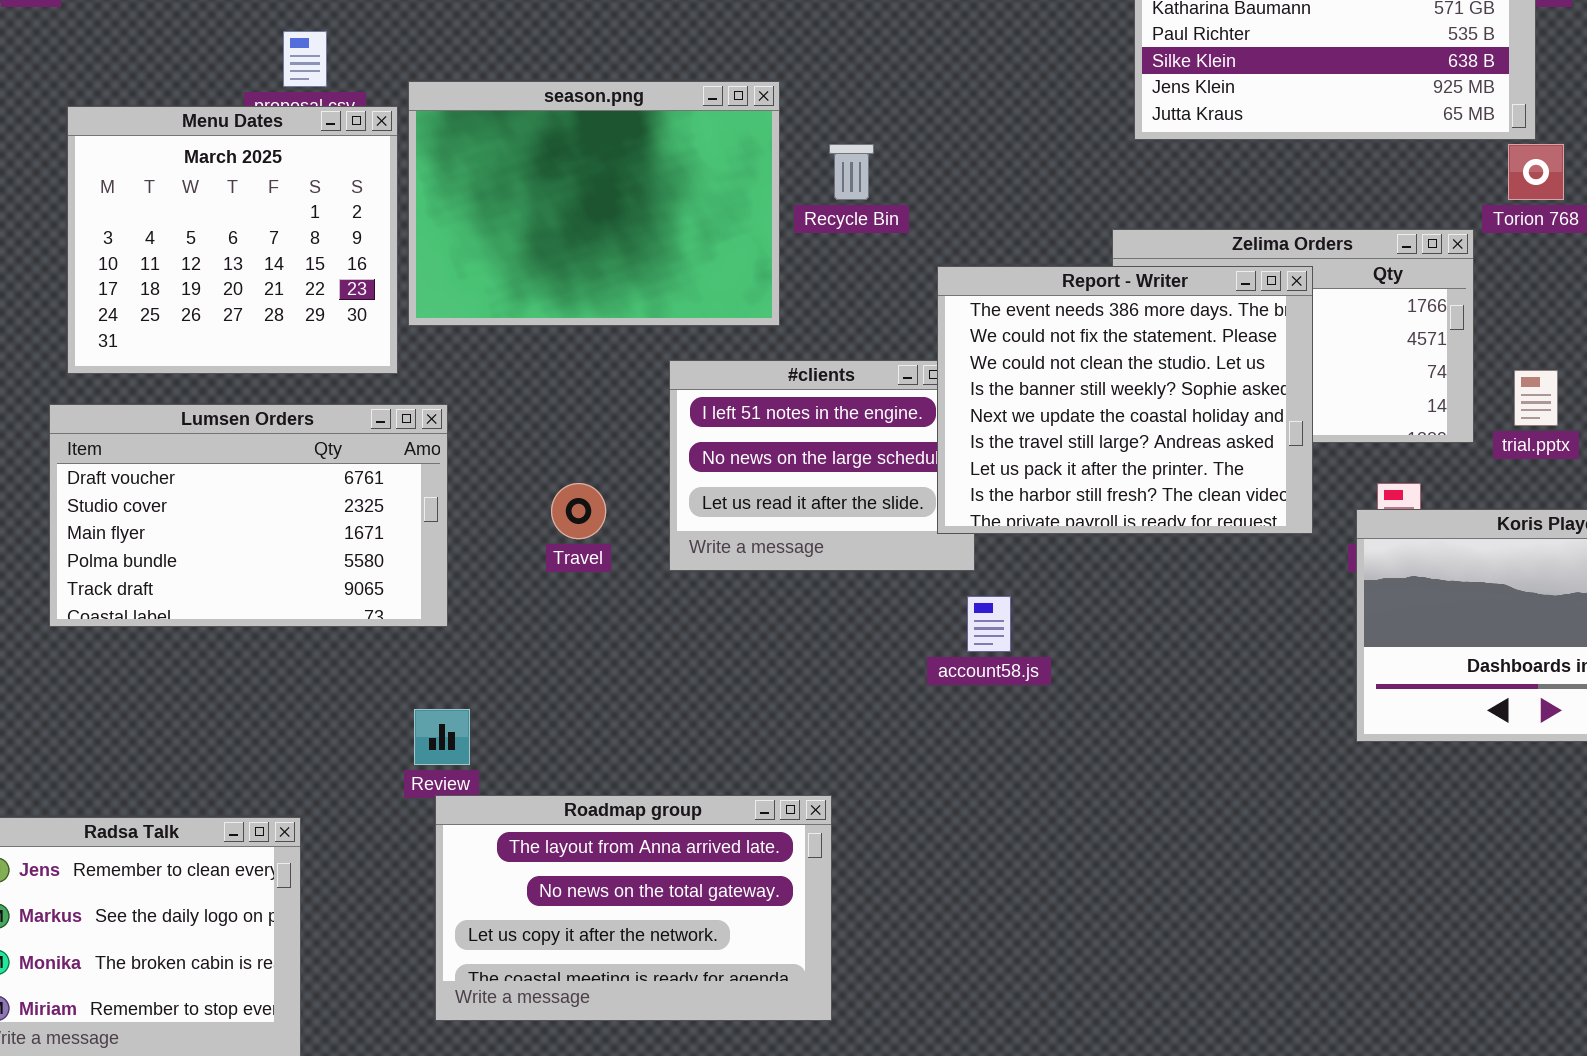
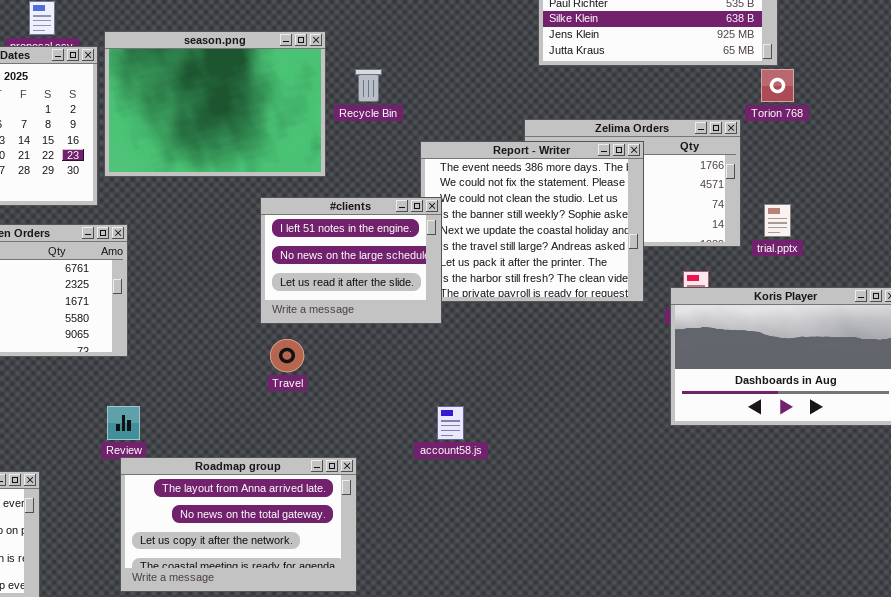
#clients: [669,360,975,571] -> [260,197,442,324], raised
Travel: [551,483,606,539] -> [270,339,304,372], moved
account58.js: [967,596,1011,652] -> [437,406,464,440], moved

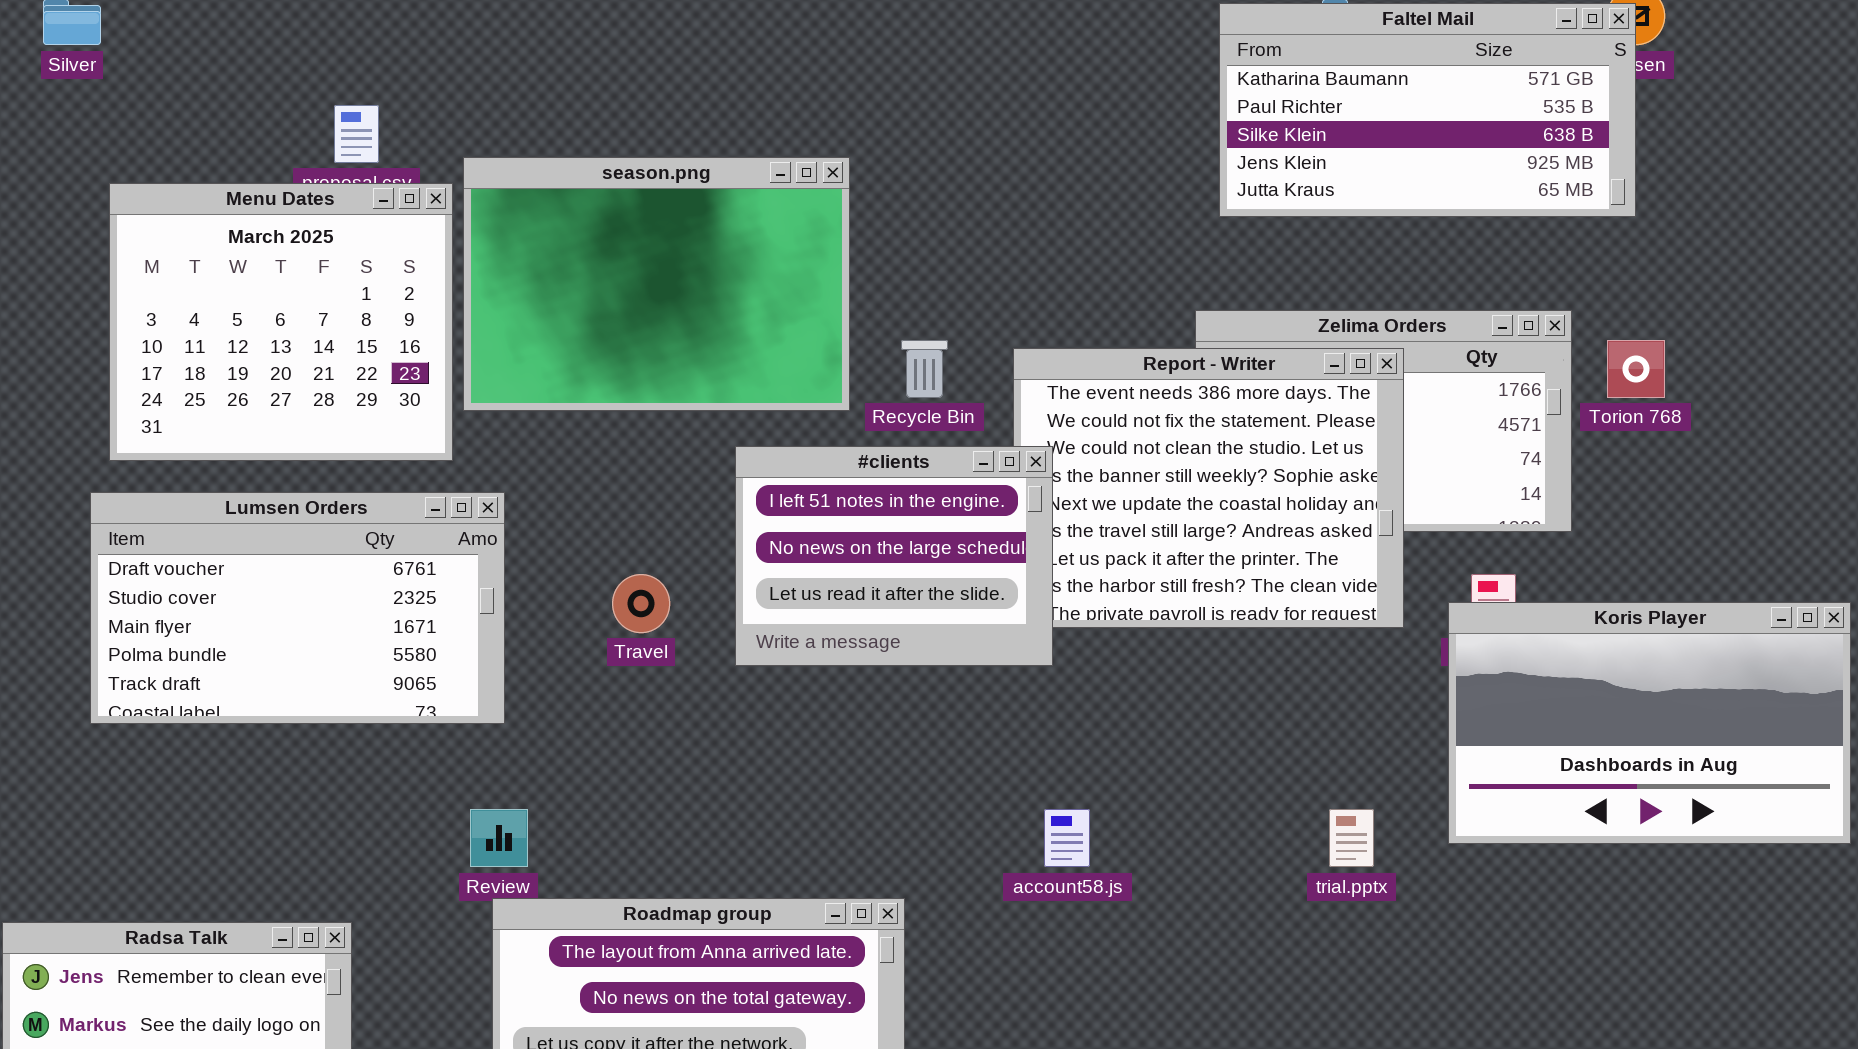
Recycle Bin: [355,69,382,102] -> [901,340,948,398], moved
Torion 768: [761,69,794,102] -> [1607,340,1665,398], moved
trial.pptx: [764,204,791,237] -> [1329,809,1374,867], moved
Travel: [270,339,304,372] -> [612,574,670,633], moved

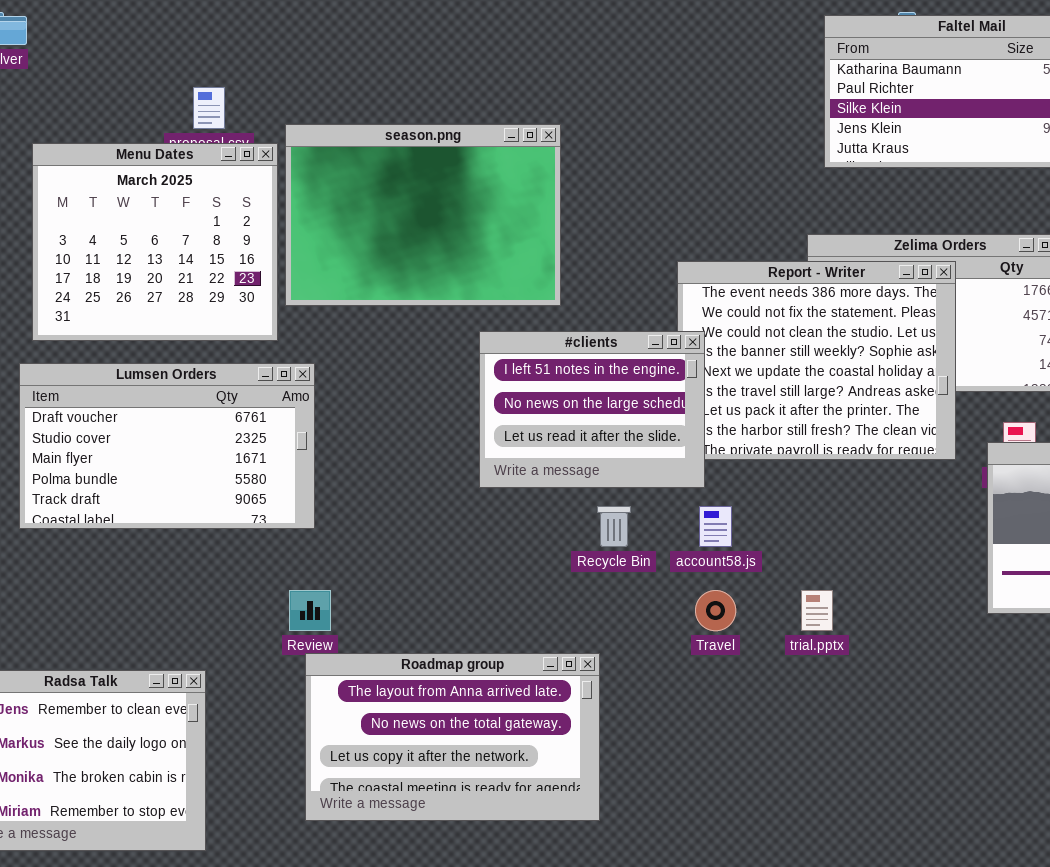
Recycle Bin: [901,340,948,398] -> [597,506,631,547], moved
Travel: [612,574,670,633] -> [695,590,736,631], moved
account58.js: [1044,809,1090,867] -> [699,506,732,547], moved
trial.pptx: [1329,809,1374,867] -> [801,590,833,631], moved

